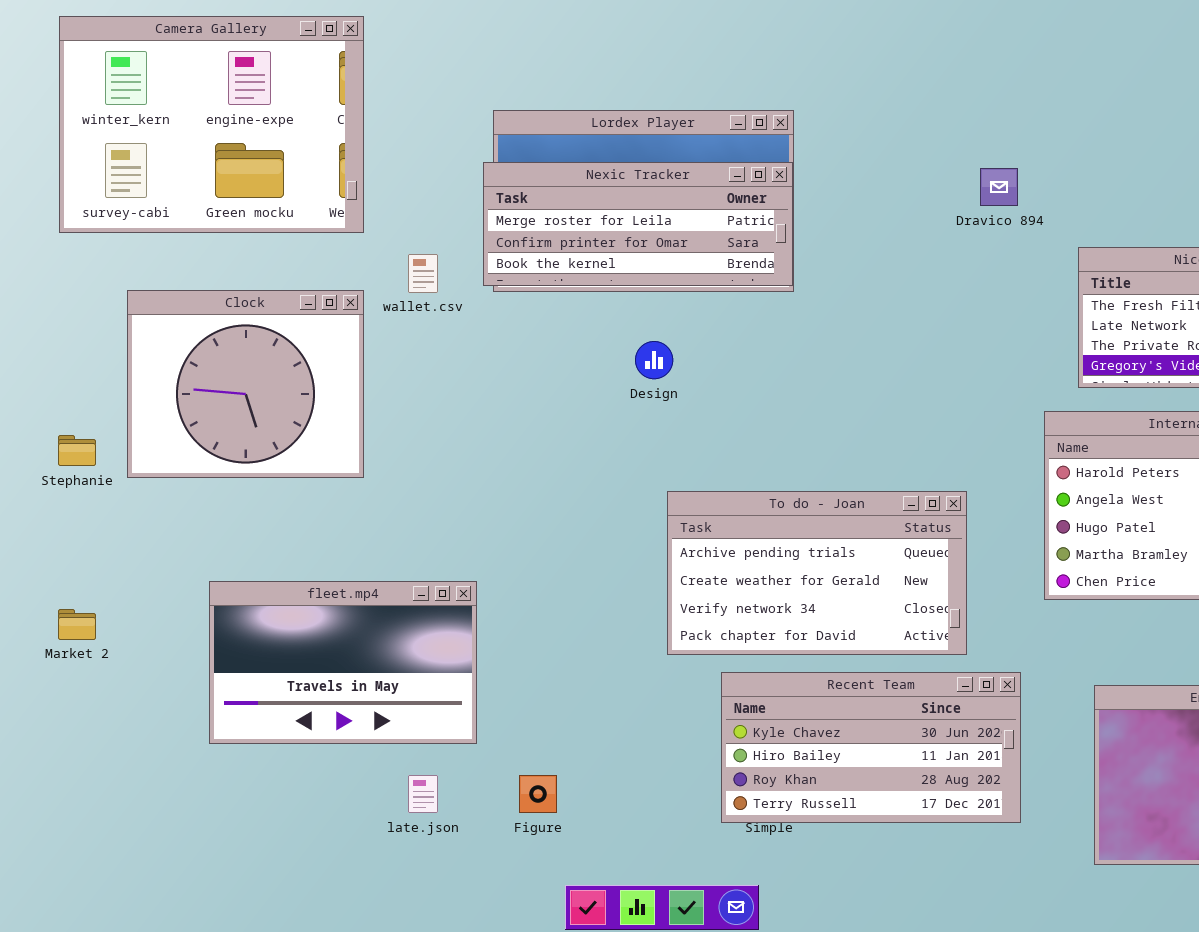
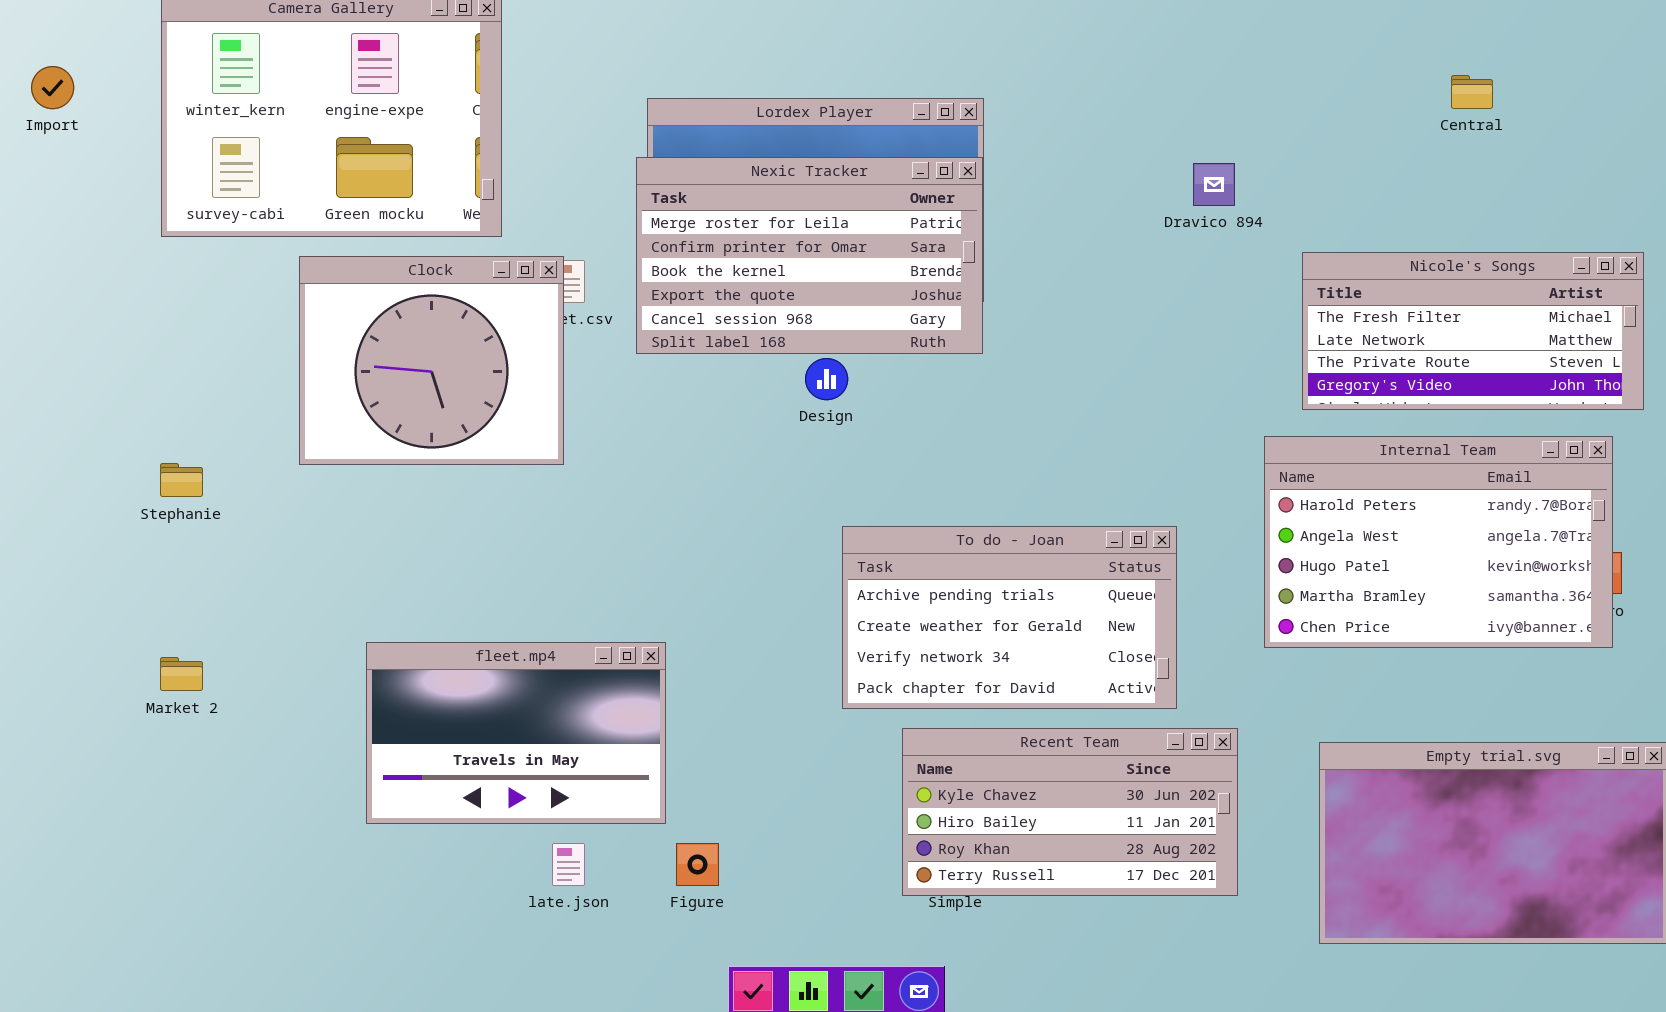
Nexic Tracker: [483,162,793,286] -> [636,157,983,354], resized
Clock: [127,290,364,478] -> [299,256,564,465], moved
fleet.mp4: [209,581,477,744] -> [366,642,666,824], moved

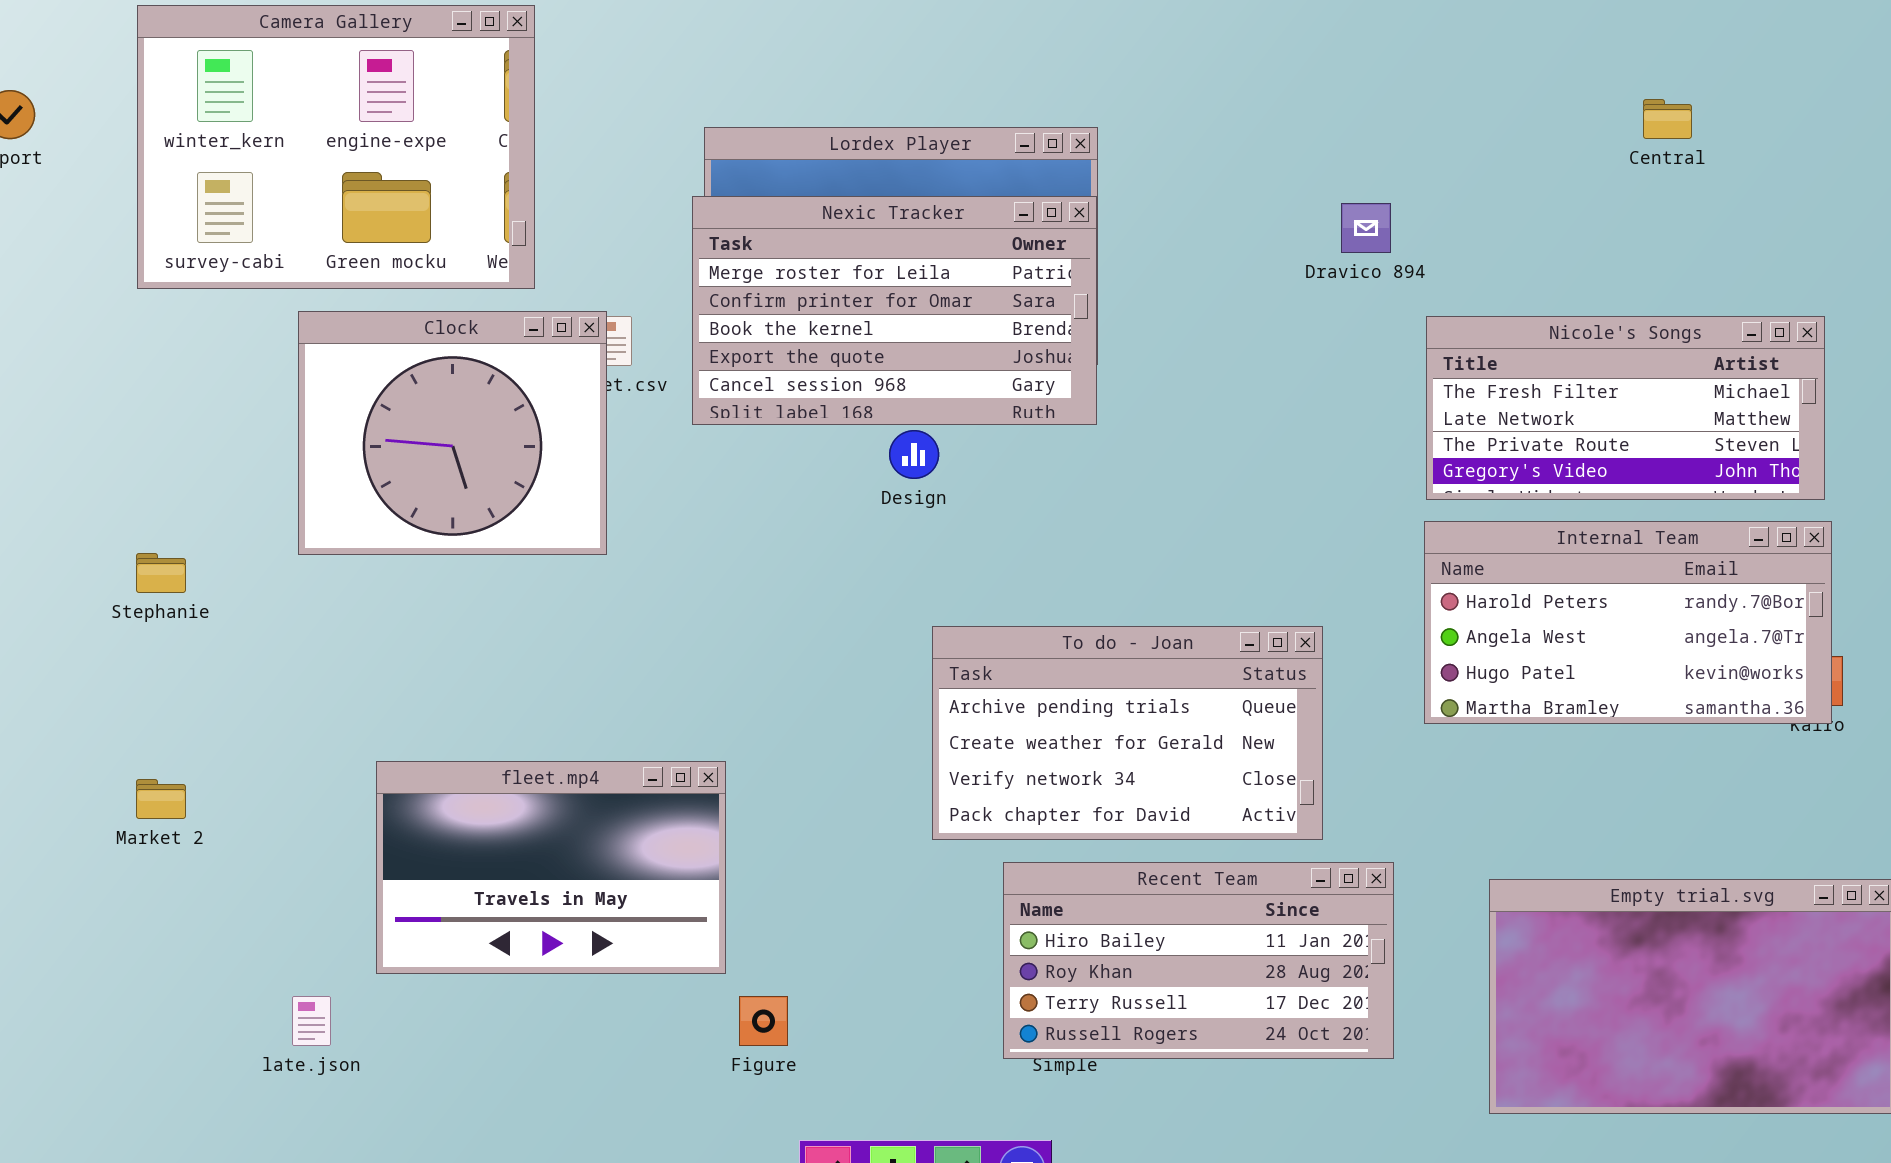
Nicole's Songs: [1302,252,1644,410] -> [1426,316,1825,500], moved
Internal Team: [1264,436,1613,648] -> [1424,521,1832,724], resized
Recent Team: [902,728,1238,896] -> [1003,862,1394,1059], scrolled down 1 row
late.json: [552,843,585,886] -> [292,996,331,1046], moved

